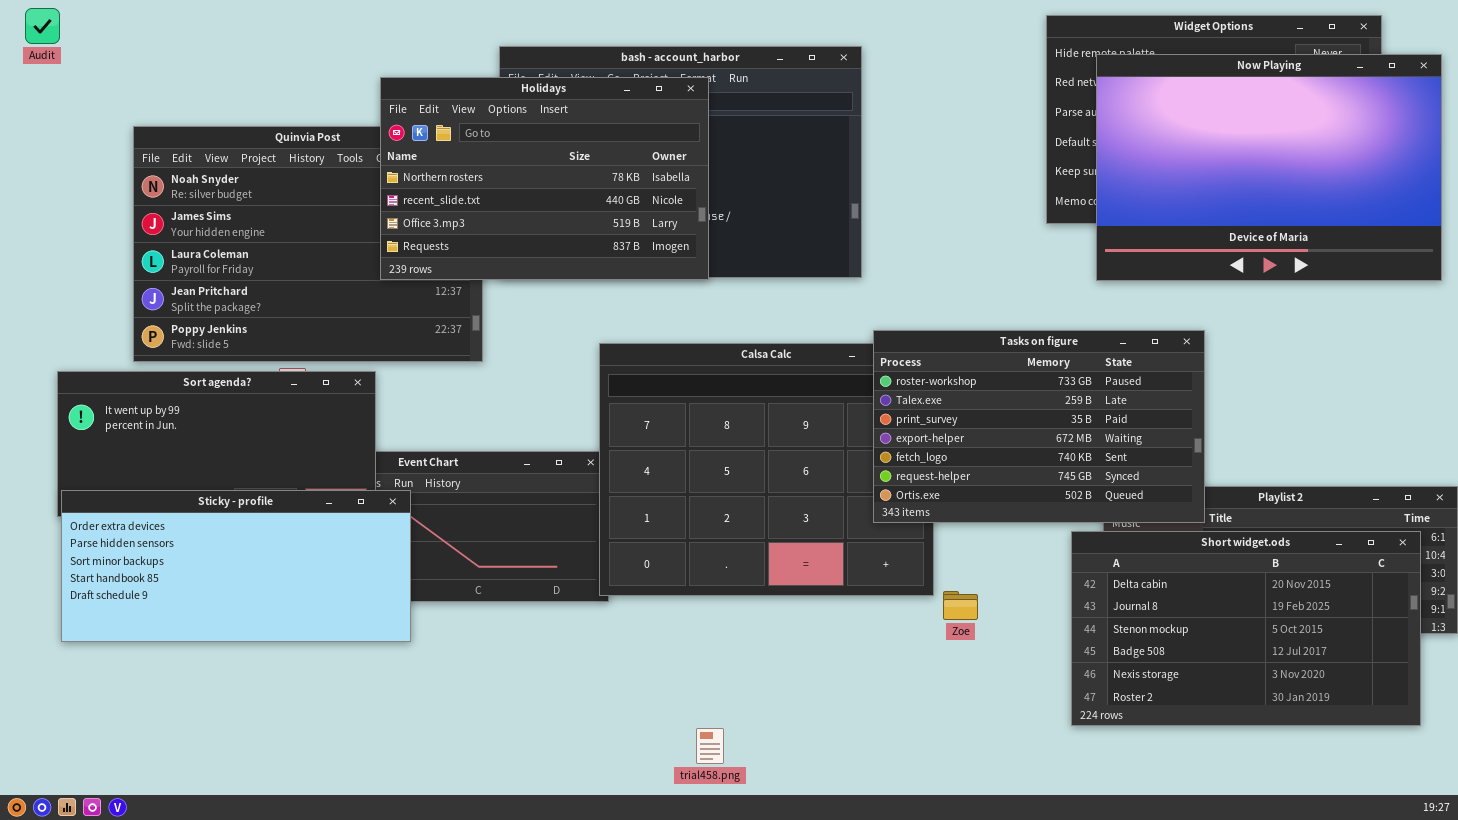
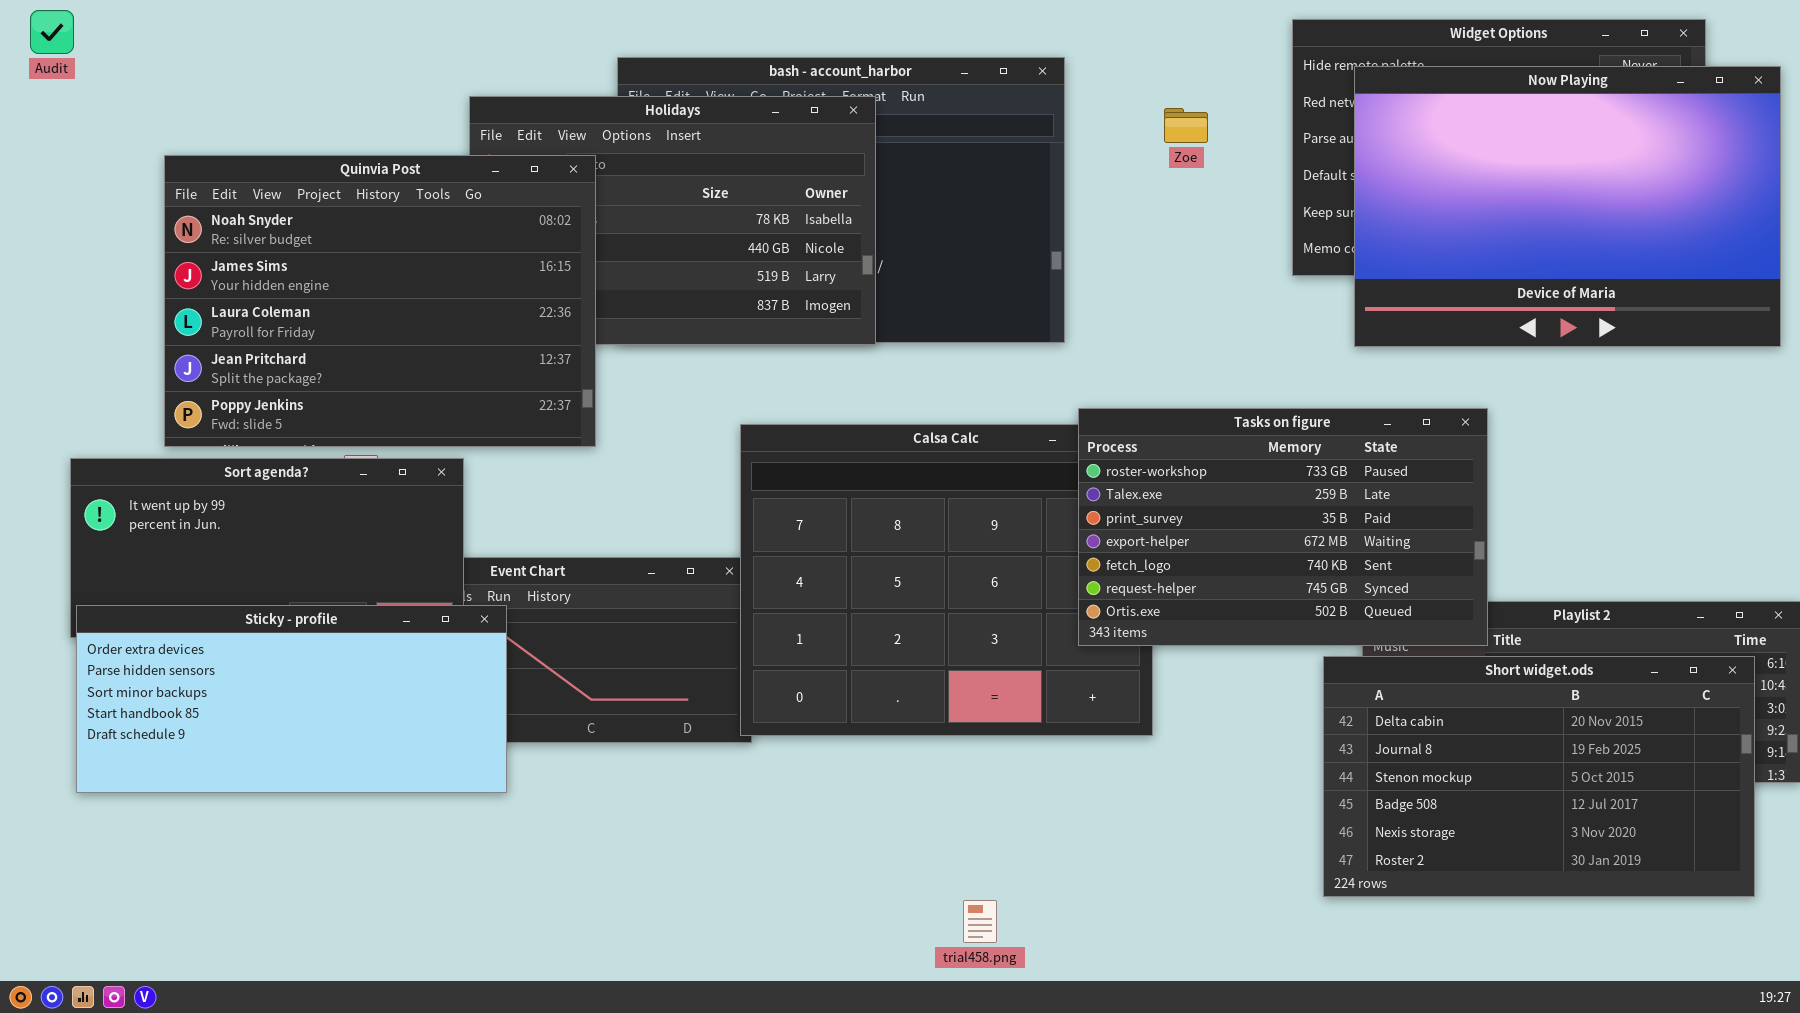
Quinvia Post: [133,126,483,362] -> [164,155,596,447], raised
Zoe: [943,591,978,620] -> [1164,108,1208,143], moved
trial458.png: [696,728,724,764] -> [963,900,997,943], moved

